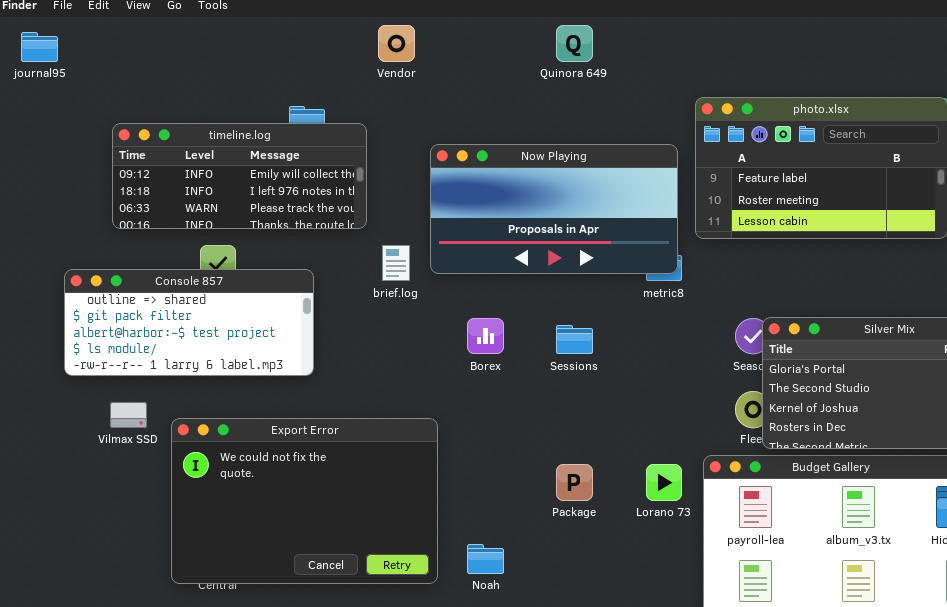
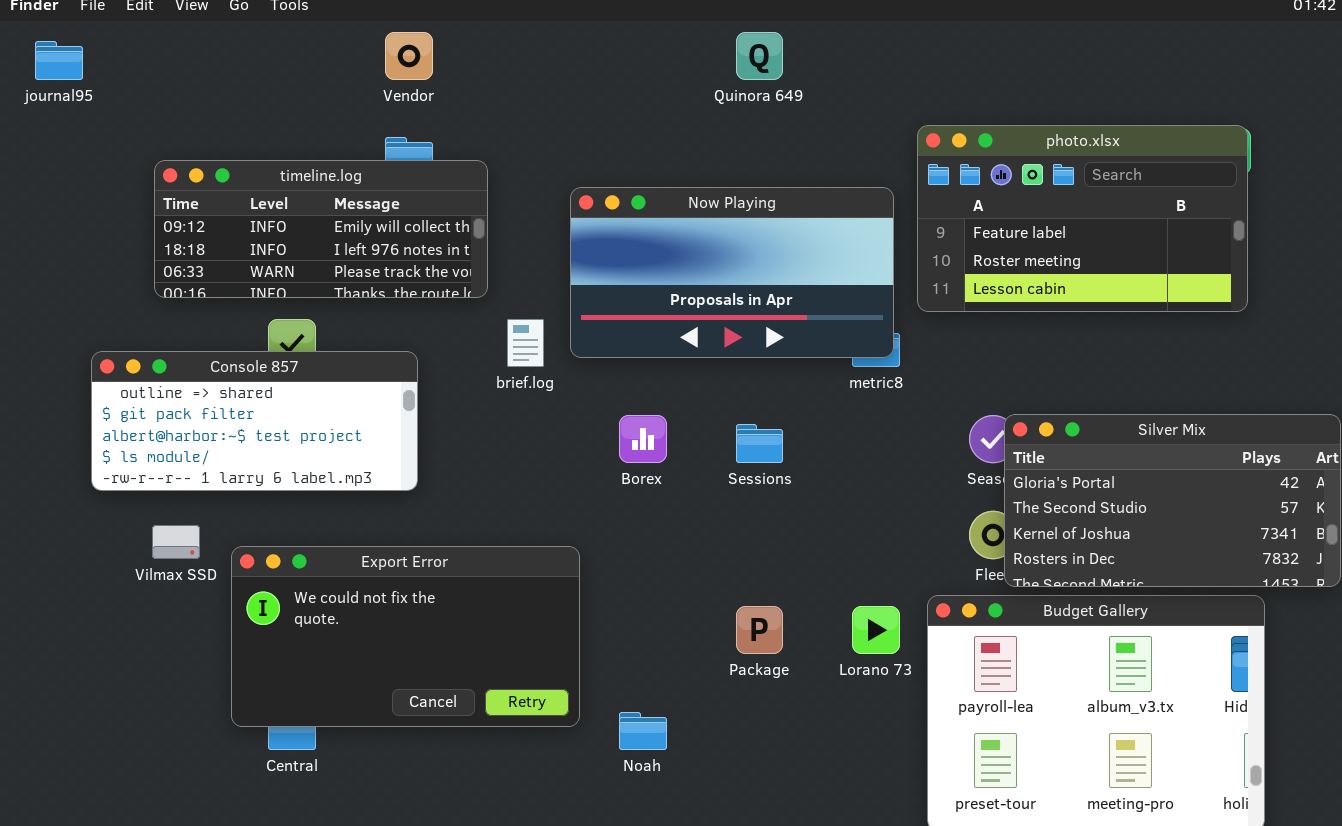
Vendor: [378,25,415,62] -> [385,32,433,80], moved
Export Error: [171,418,438,584] -> [231,546,580,727], resized

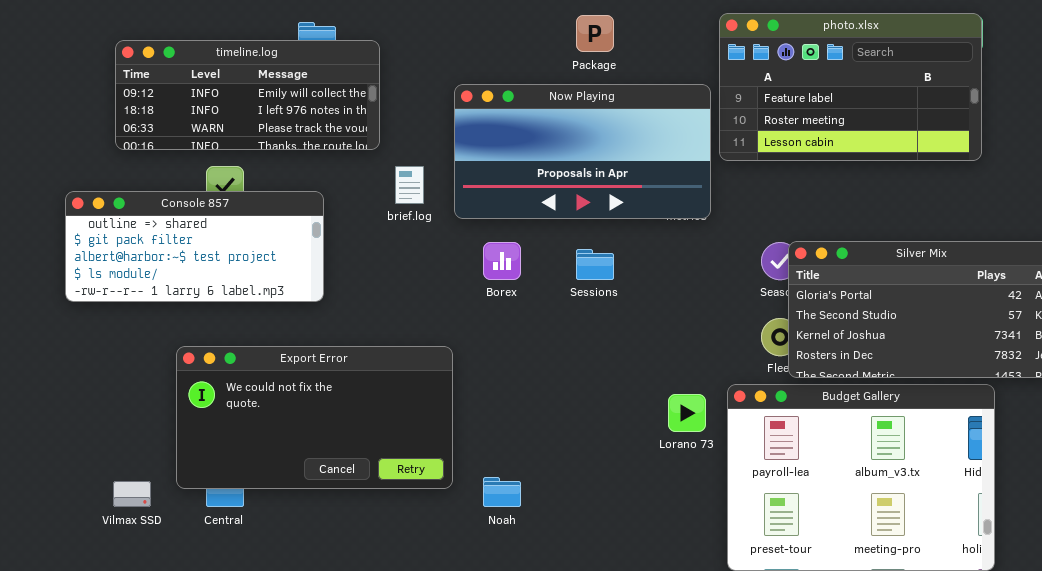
Now Playing: [570,187,894,358] -> [454,84,711,219], moved
Vilmax SSD: [152,525,200,559] -> [113,481,151,507], moved
Package: [736,606,783,654] -> [576,15,614,52], moved

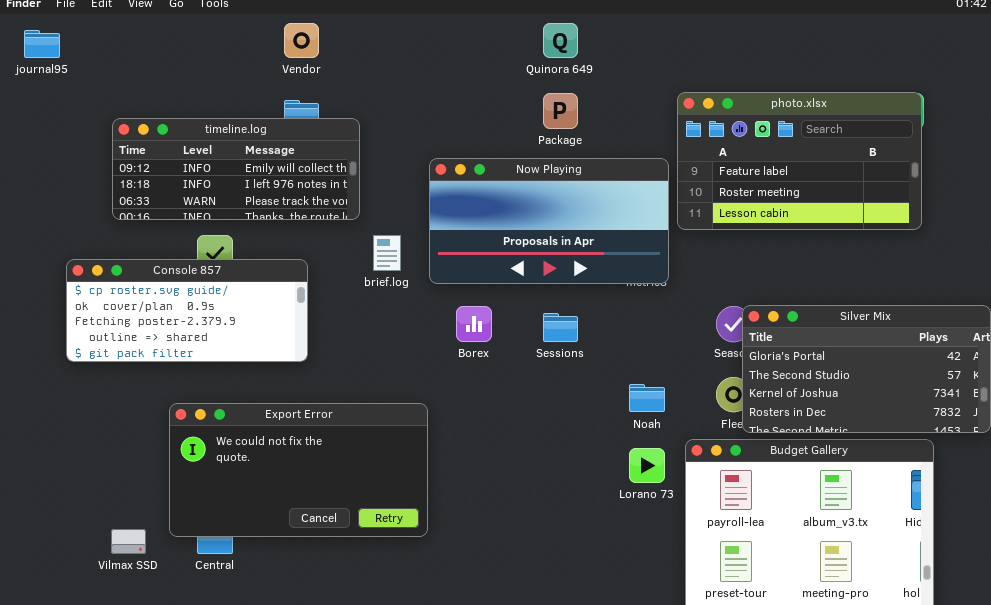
Console 857: [65,191,324,302] -> [66,259,308,362], scrolled up 3 rows
Noah: [483,477,521,507] -> [629,384,665,412], moved

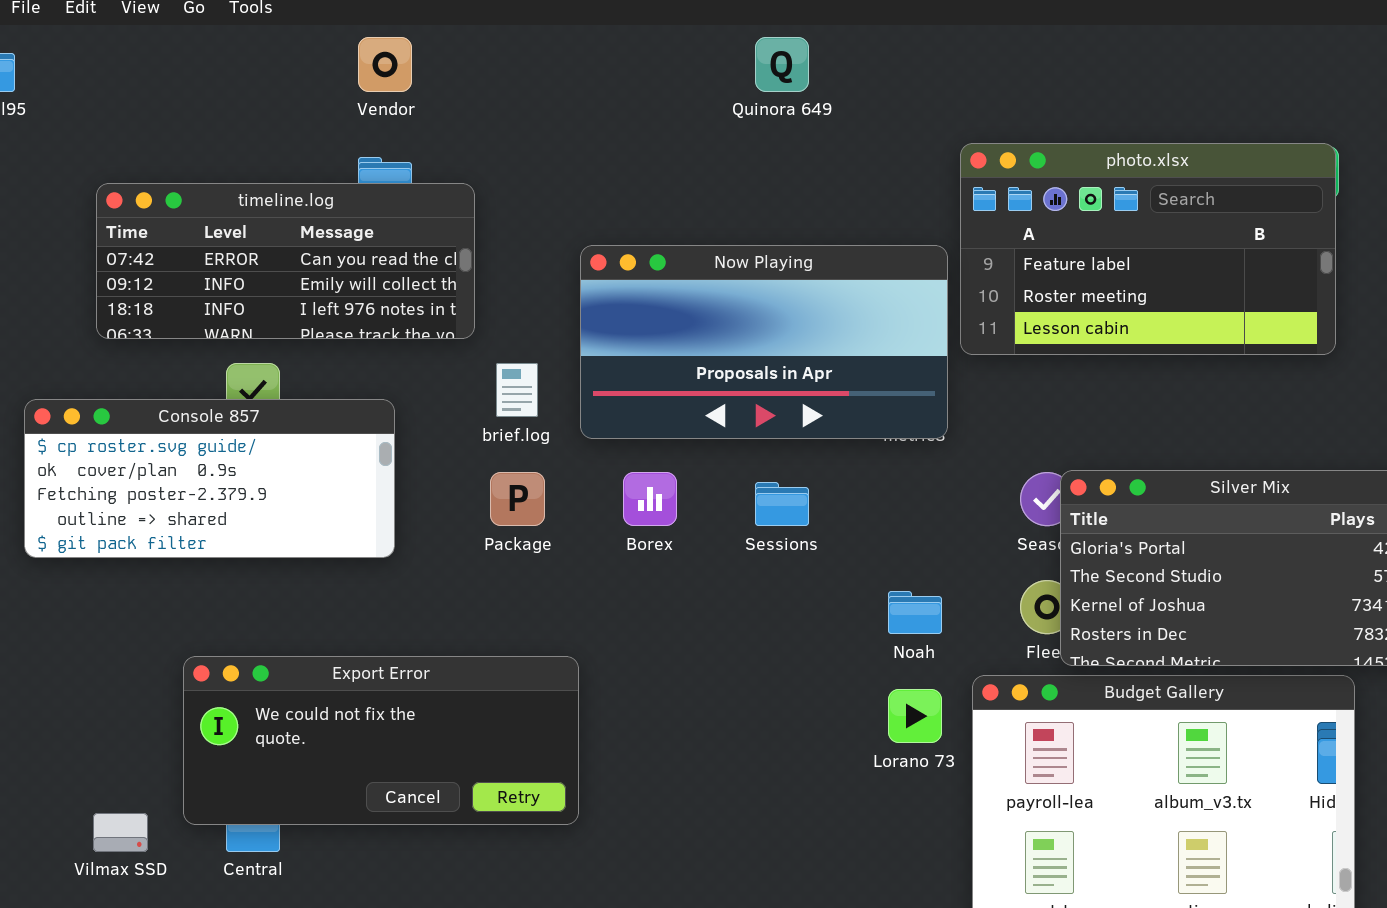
Package: [543,93,578,129] -> [490,472,545,526], moved
timeline.log: [112,118,360,220] -> [96,183,475,339], scrolled up 1 row
Export Error: [169,403,428,537] -> [183,656,579,825], resized

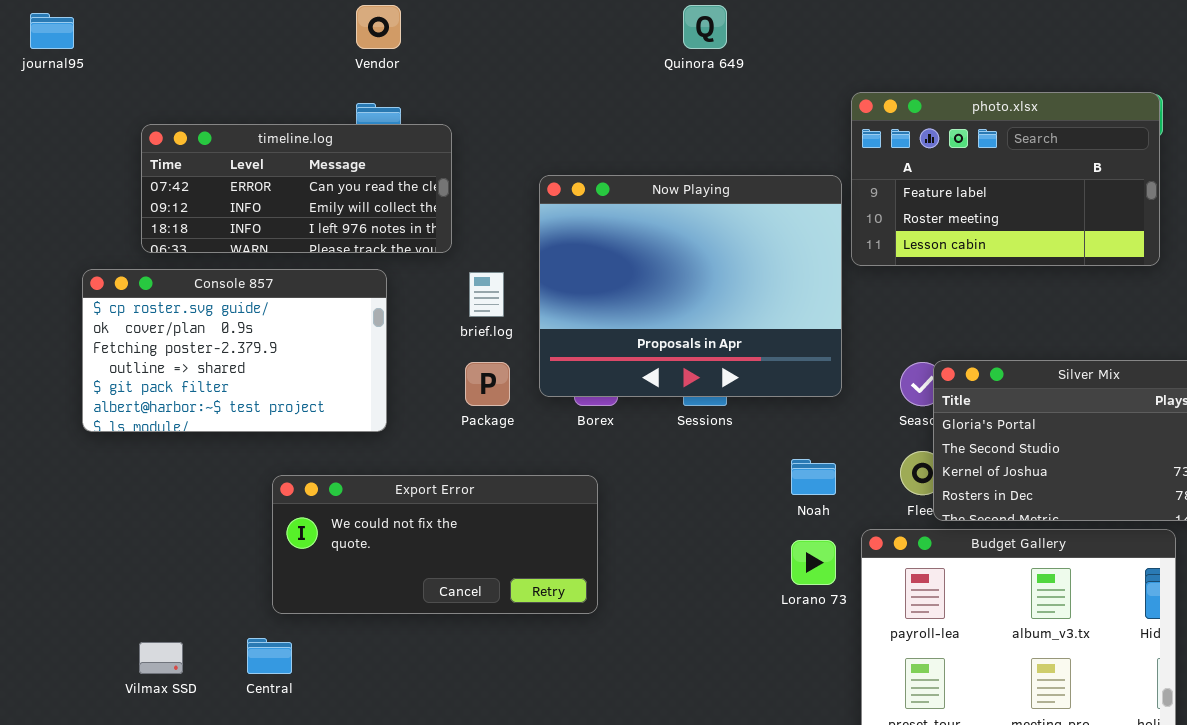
Now Playing: [580,245,948,439] -> [539,175,842,397], resized
Console 857: [24,399,395,558] -> [82,269,387,432], resized
Export Error: [183,656,579,825] -> [272,475,598,614], moved

